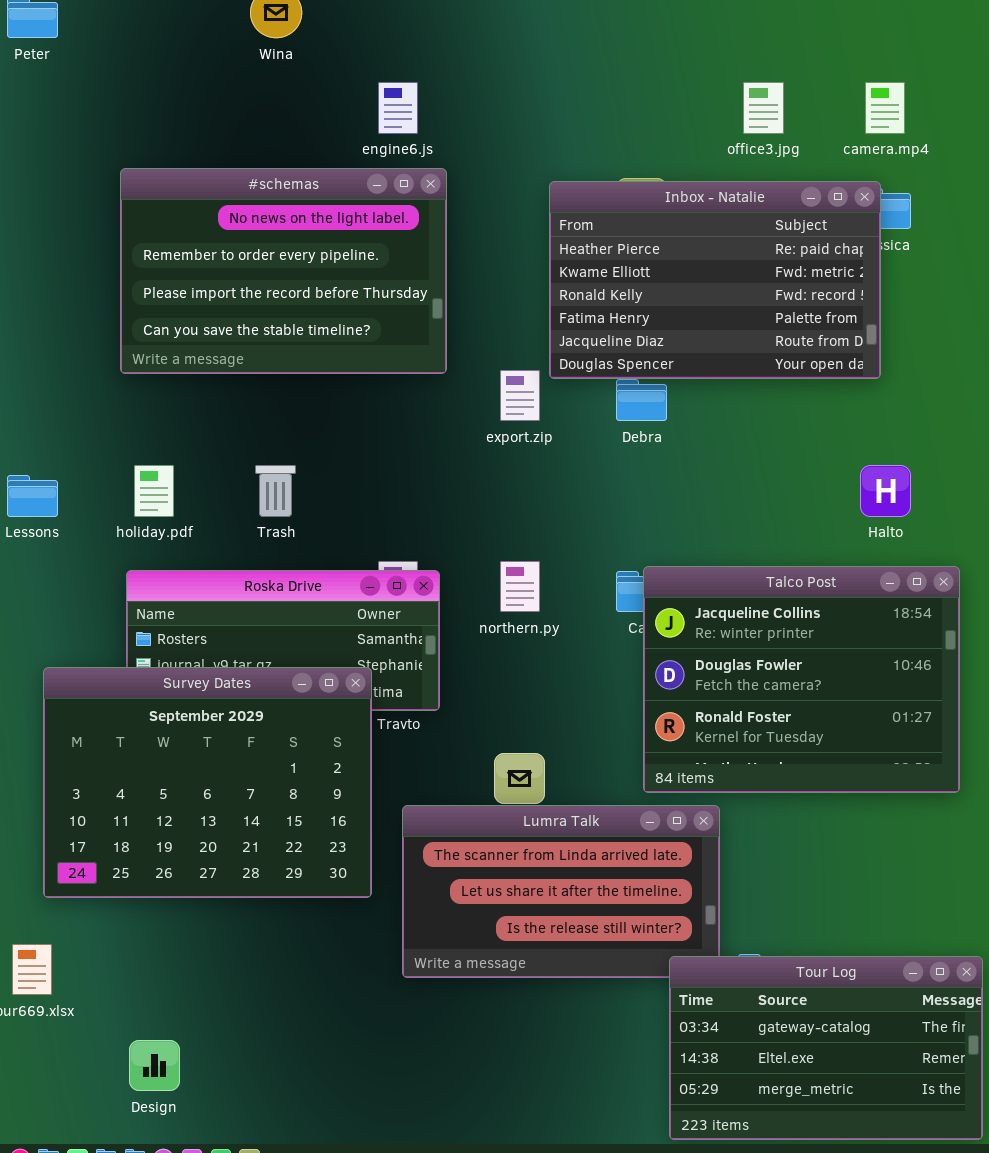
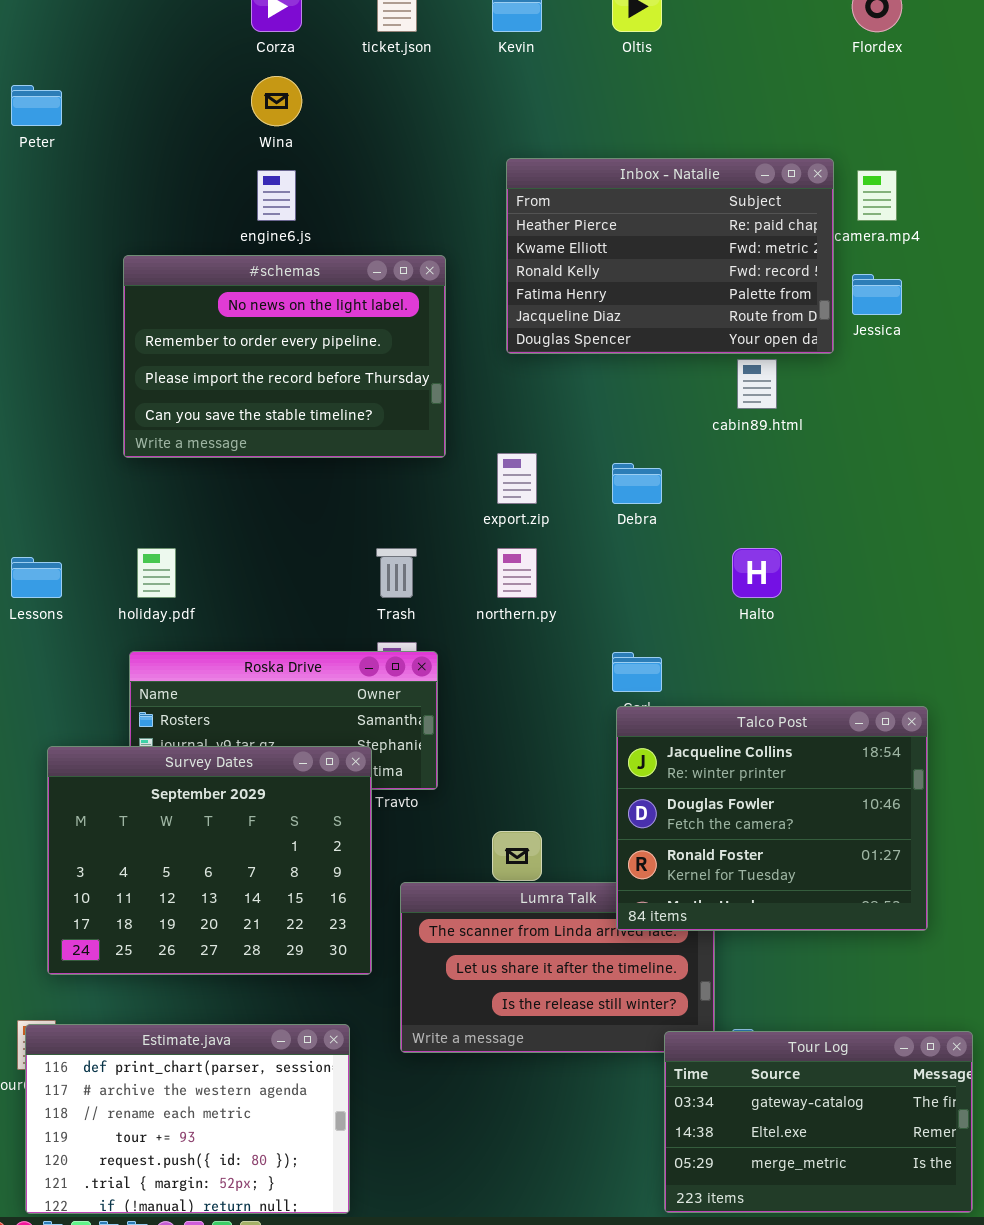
engine6.js: [378,82,418,134] -> [257,170,296,221], moved
Inbox - Natalie: [549,181,881,379] -> [506,158,834,354], moved
Trash: [255,465,296,517] -> [376,548,417,598], moved
Halto: [860,465,911,517] -> [732,548,782,598], moved
northern.py: [500,561,540,612] -> [497,548,537,598], moved
Talco Post: [643,566,960,793] -> [616,706,928,931], moved
Estimate.java: none -> [25,1024,350,1214], opened

